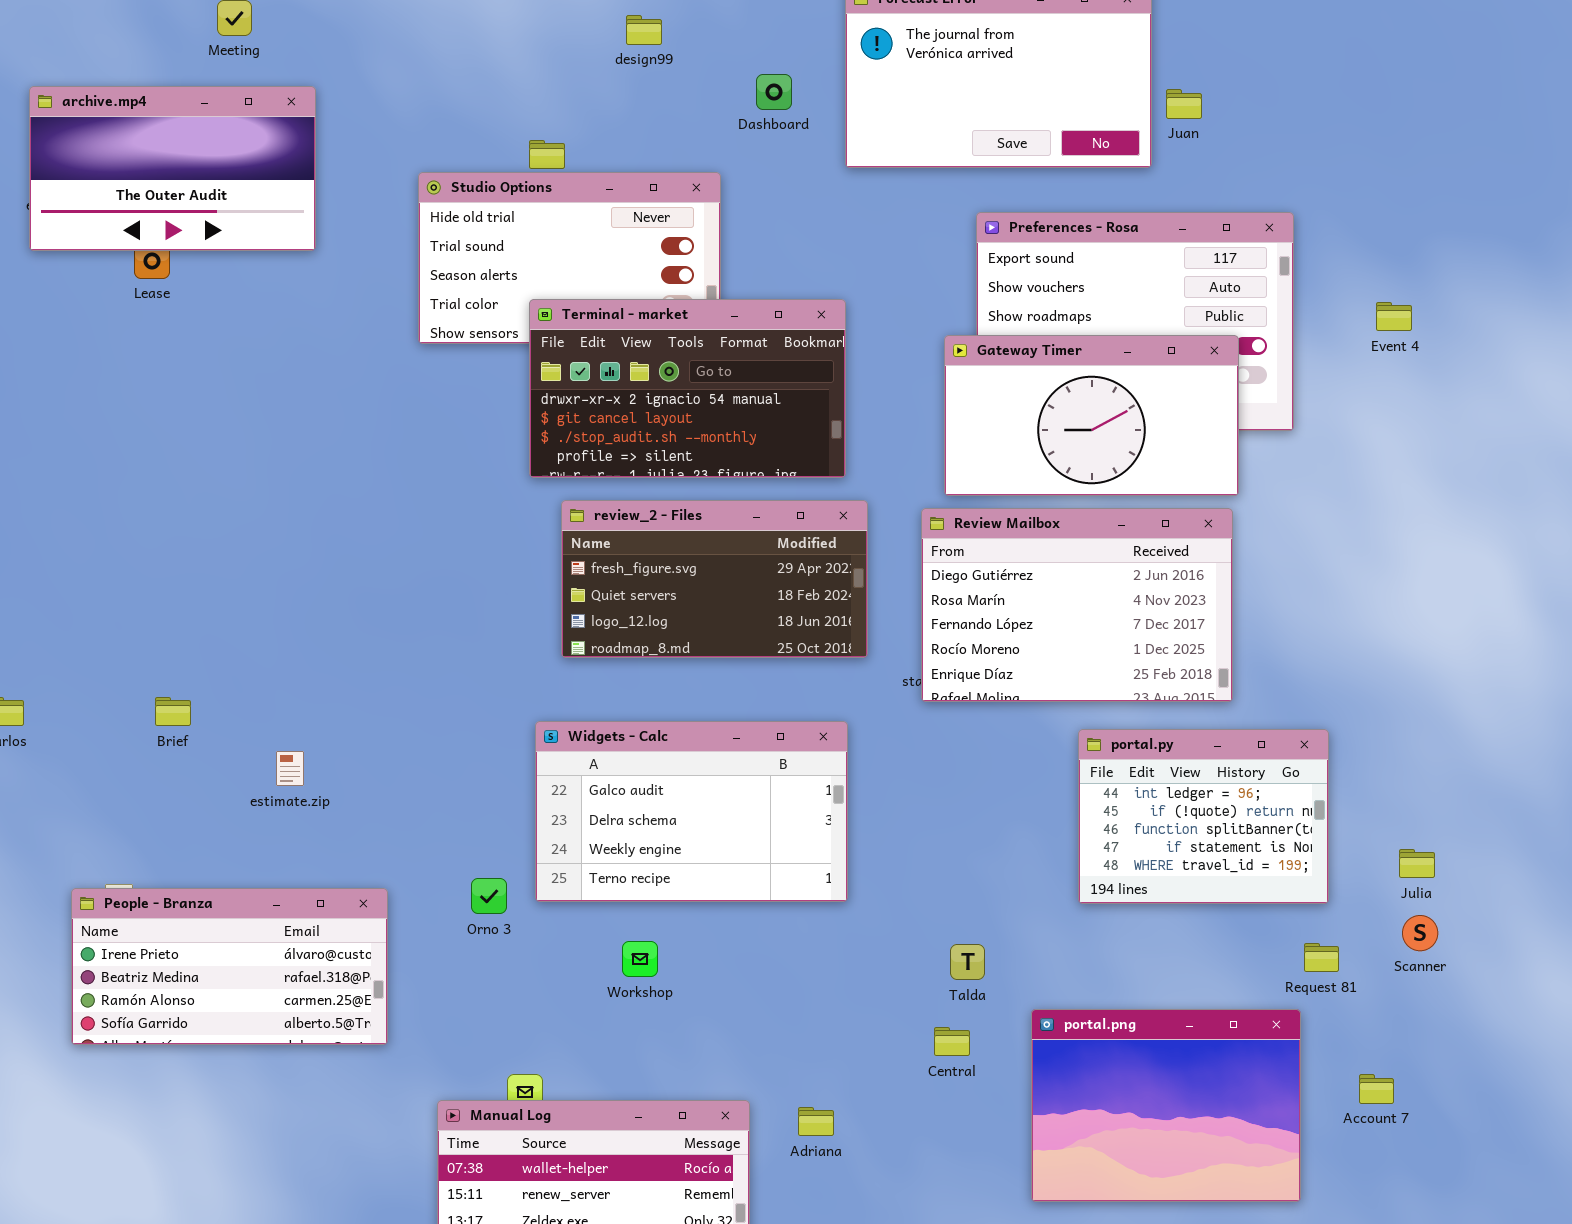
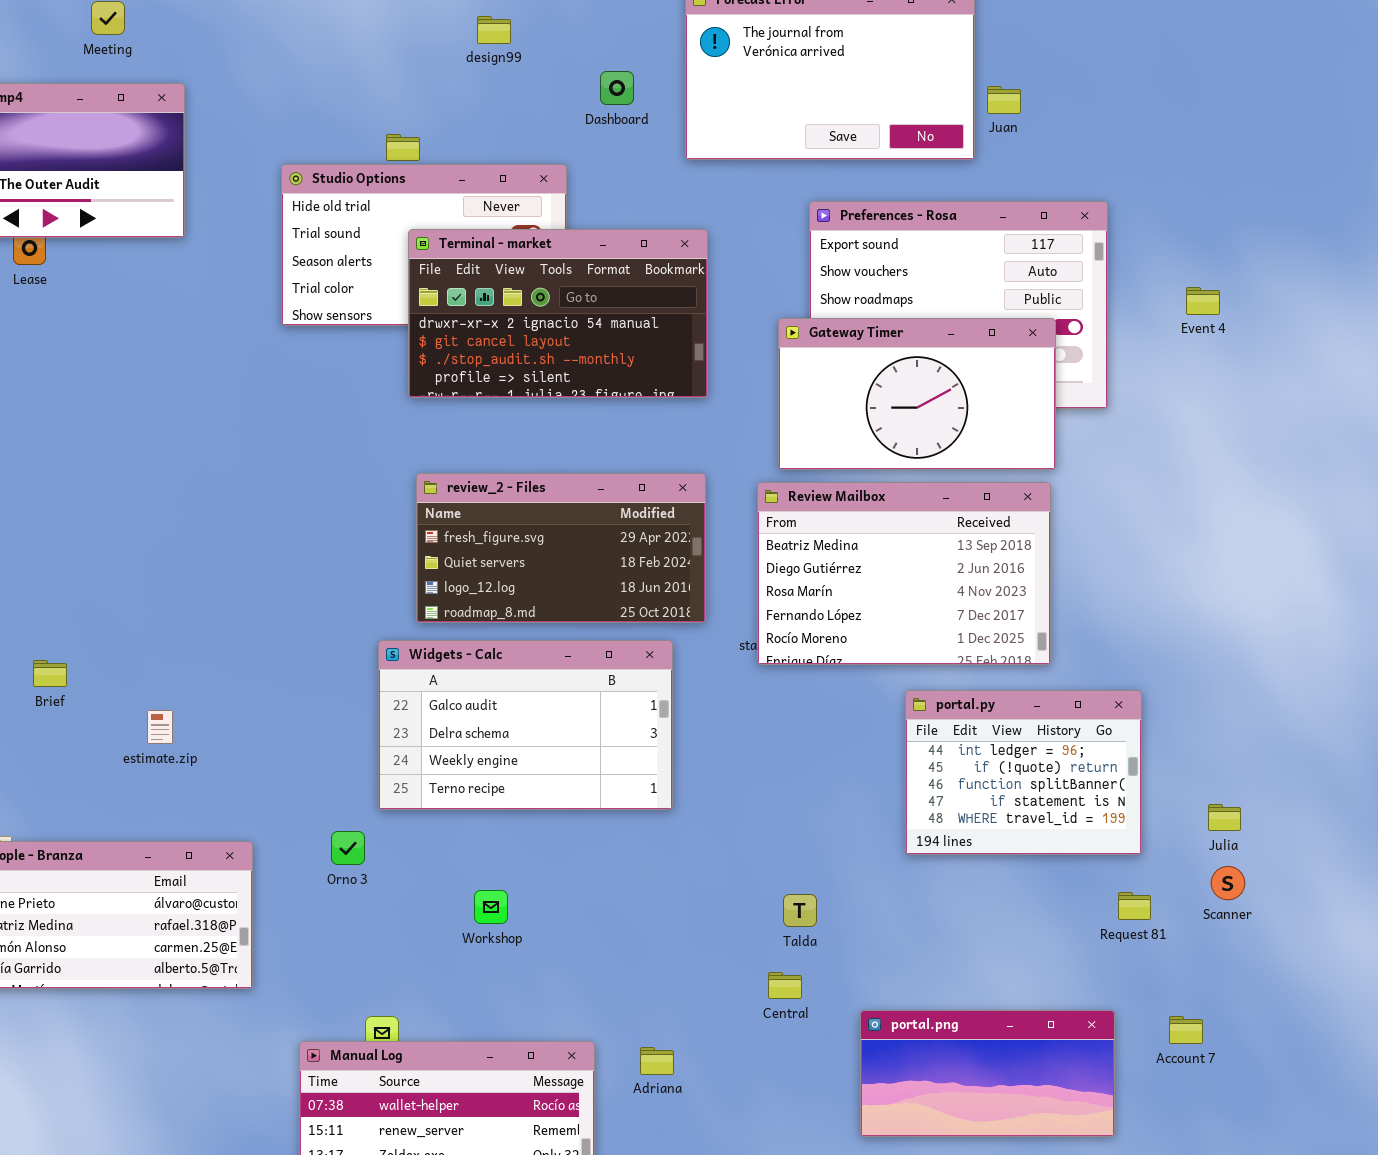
Terminal - market: [529,299,846,478] -> [408,229,708,398], moved
Review Mailbox: [921,508,1233,702] -> [757,482,1051,665], scrolled up 1 row
Widgets - Calc: [535,721,848,902] -> [378,640,673,810], moved
portal.png: [1031,1009,1301,1202] -> [860,1010,1115,1137], resized

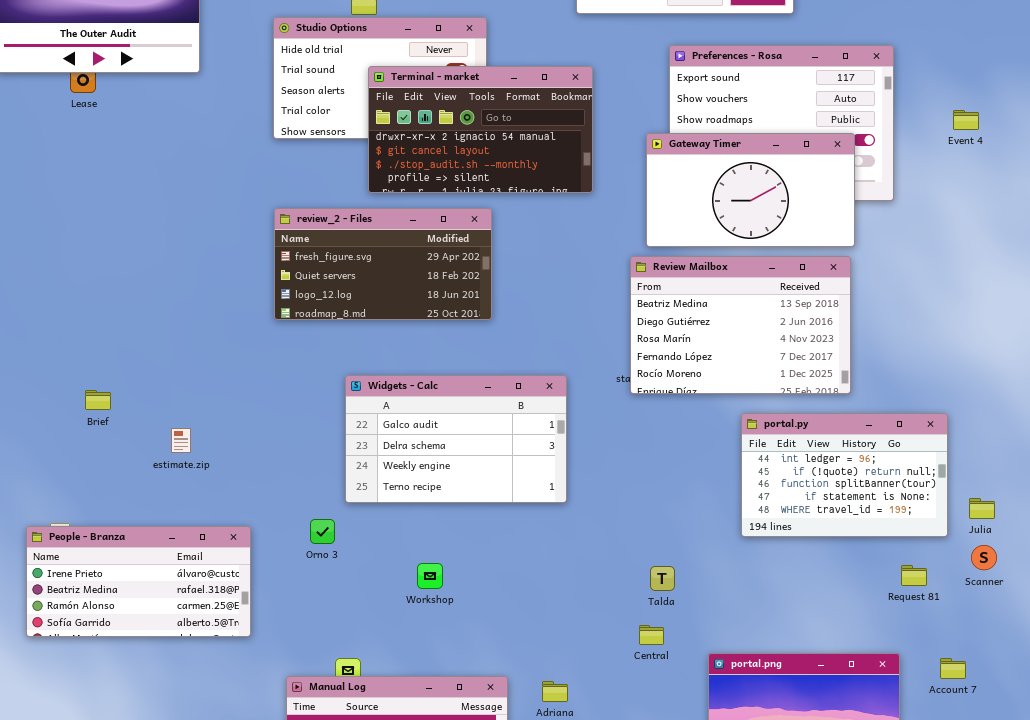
review_2 - Files: [416,473,706,623] -> [274,208,492,320], moved
portal.py: [905,690,1142,855] -> [741,413,948,537], resized

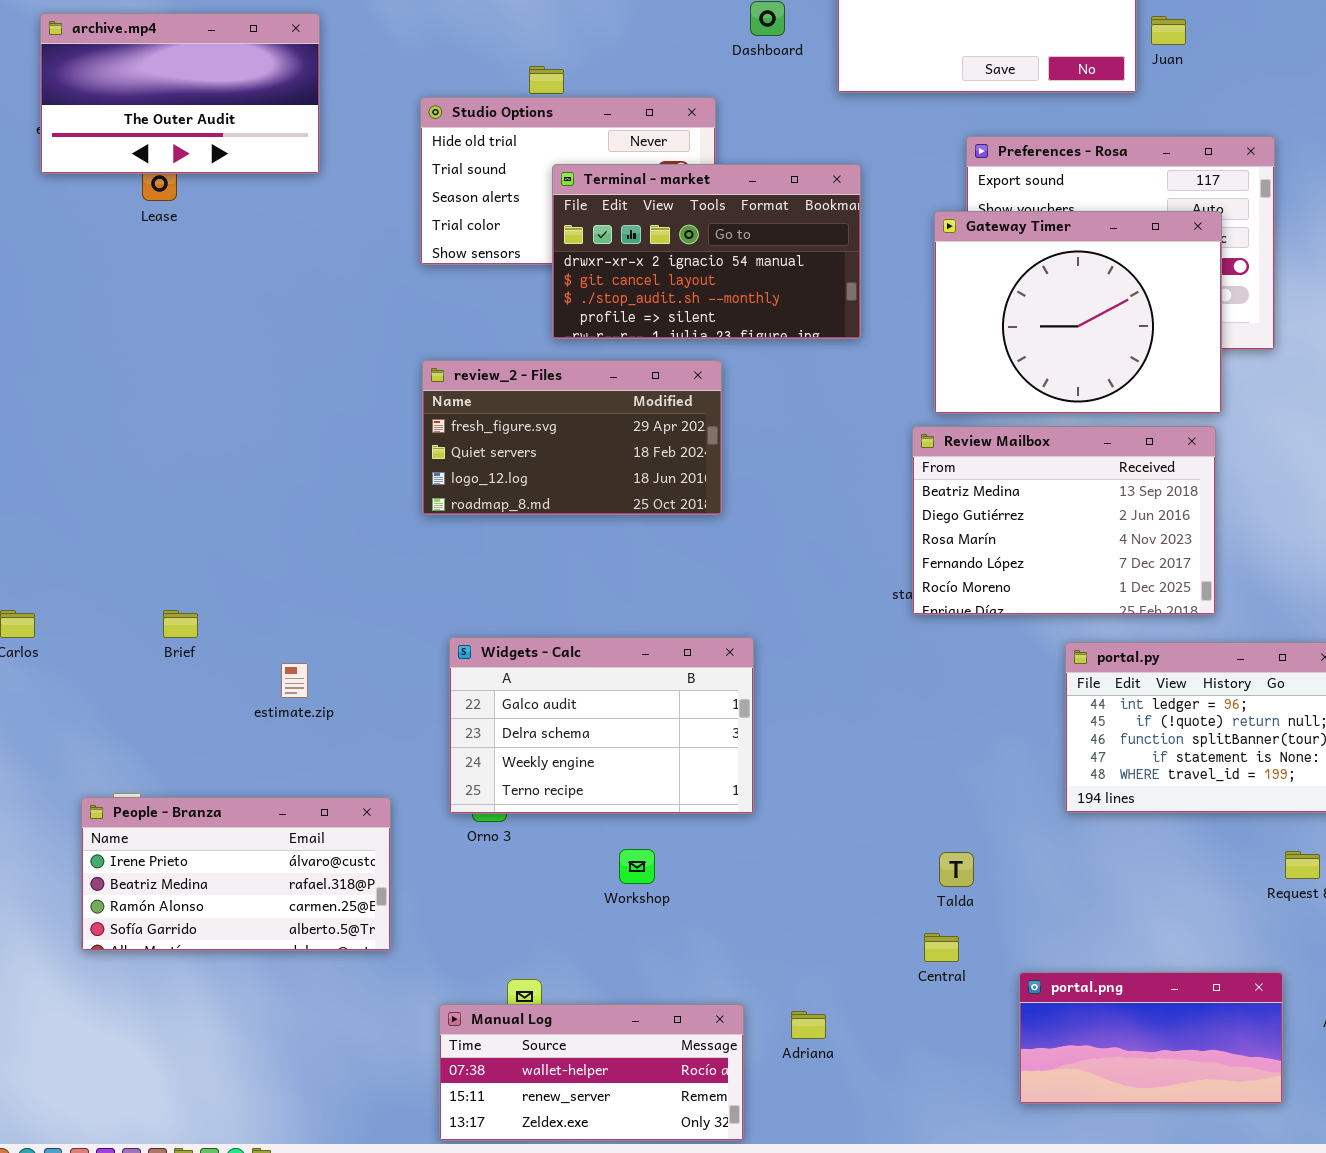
Gateway Timer: [646,133,855,247] -> [934,211,1222,414], resized
Widgets - Calc: [345,375,567,503] -> [449,637,754,814], moved

